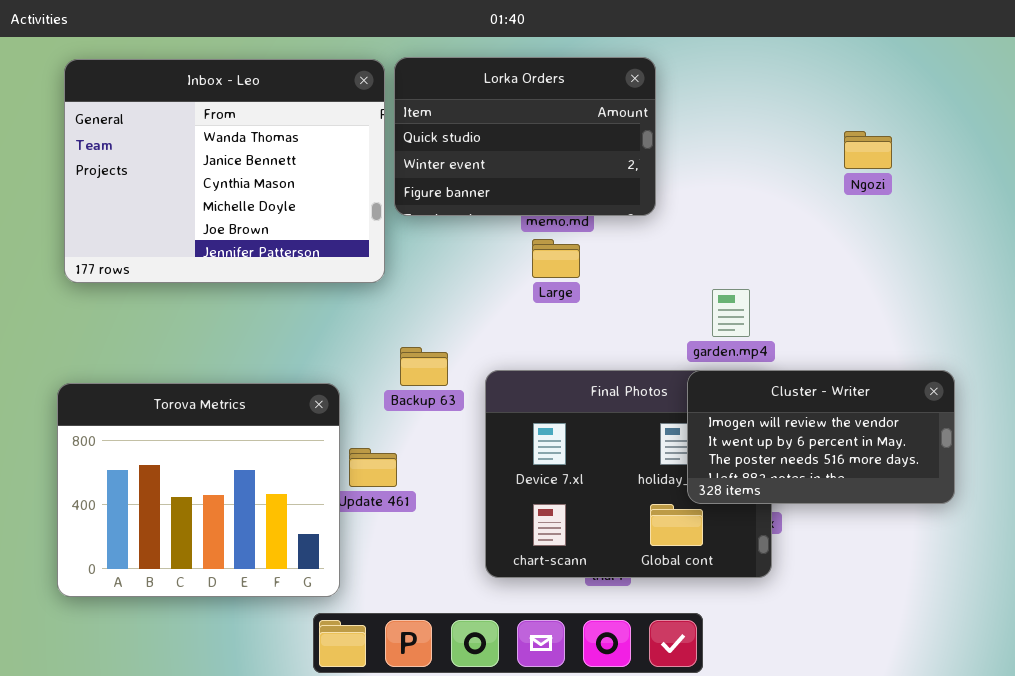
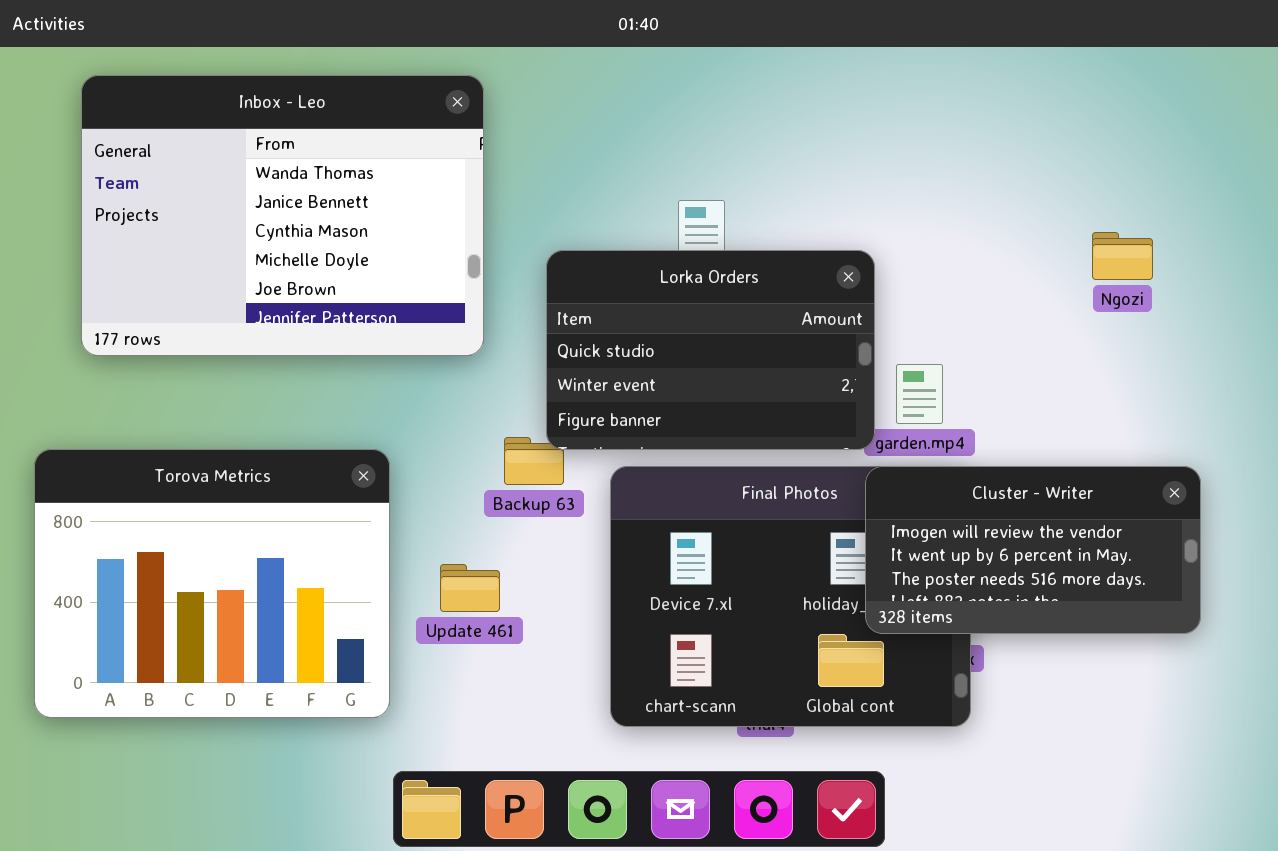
Lorka Orders: [394,57,656,216] -> [546,250,875,450], moved
Ngozi: [844,131,892,169] -> [1092,232,1153,280], moved
Torova Metrics: [57,383,340,597] -> [34,449,390,718], moved

